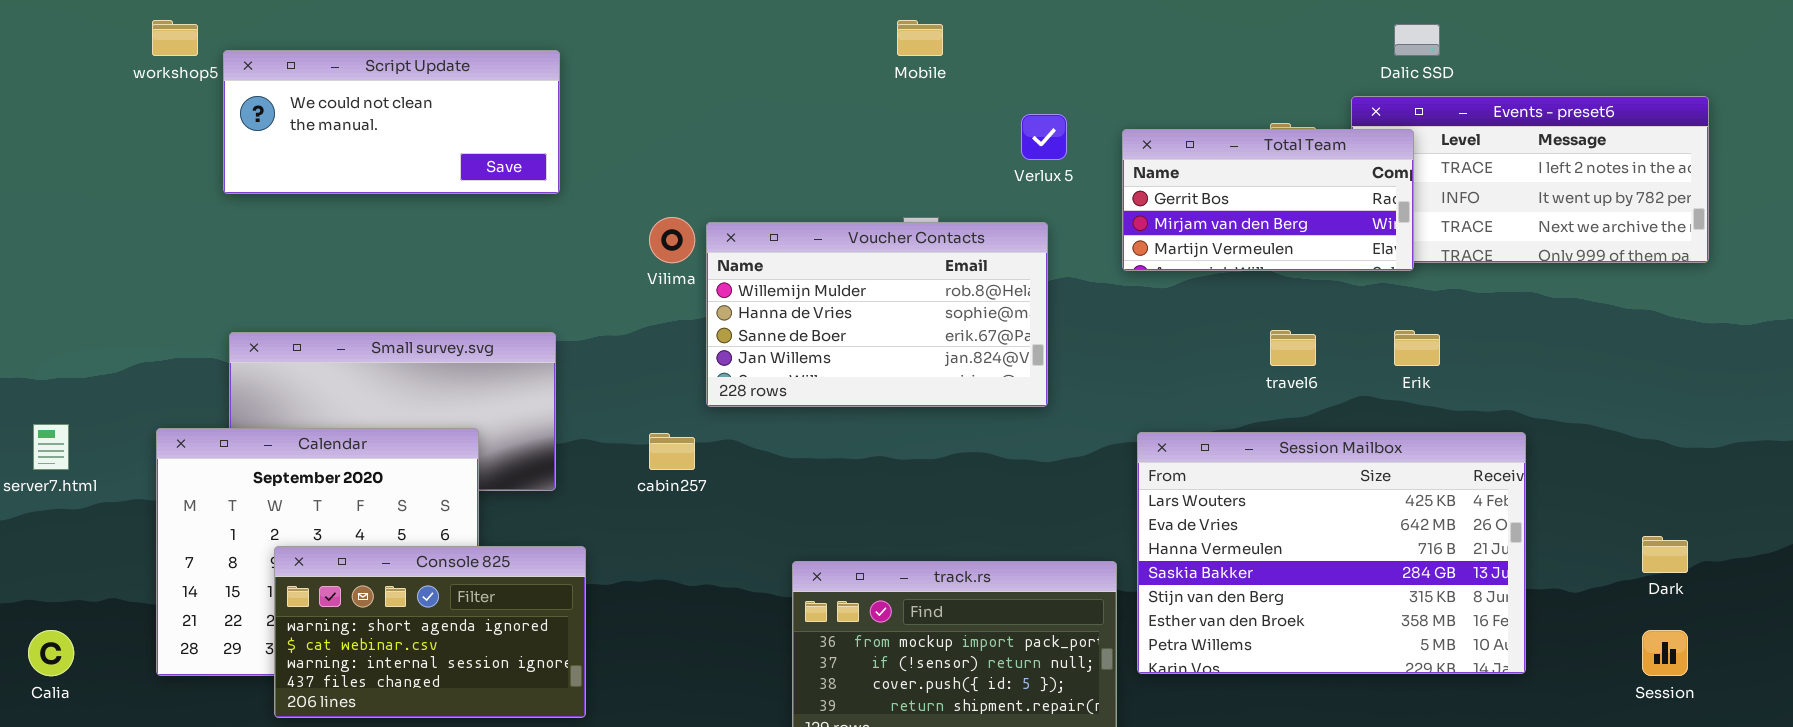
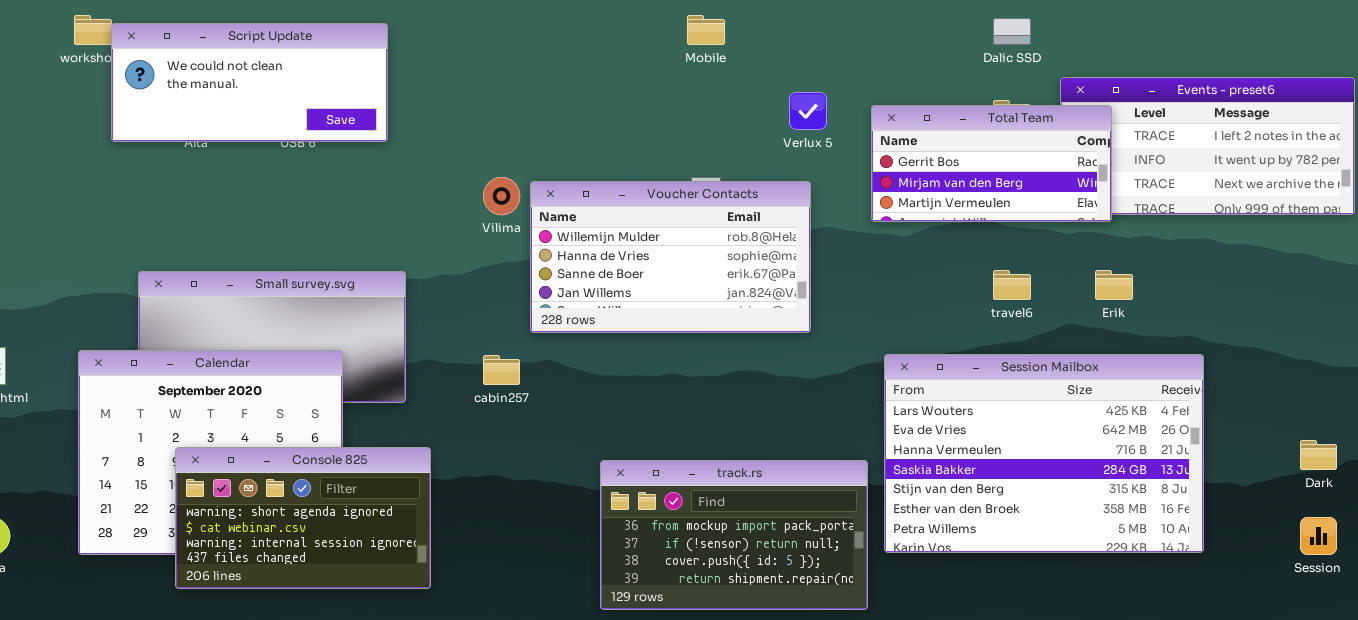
Dalic SSD: [1394,24,1440,56] -> [993,18,1031,45], moved
Script Update: [223,50,560,194] -> [111,23,388,142], moved

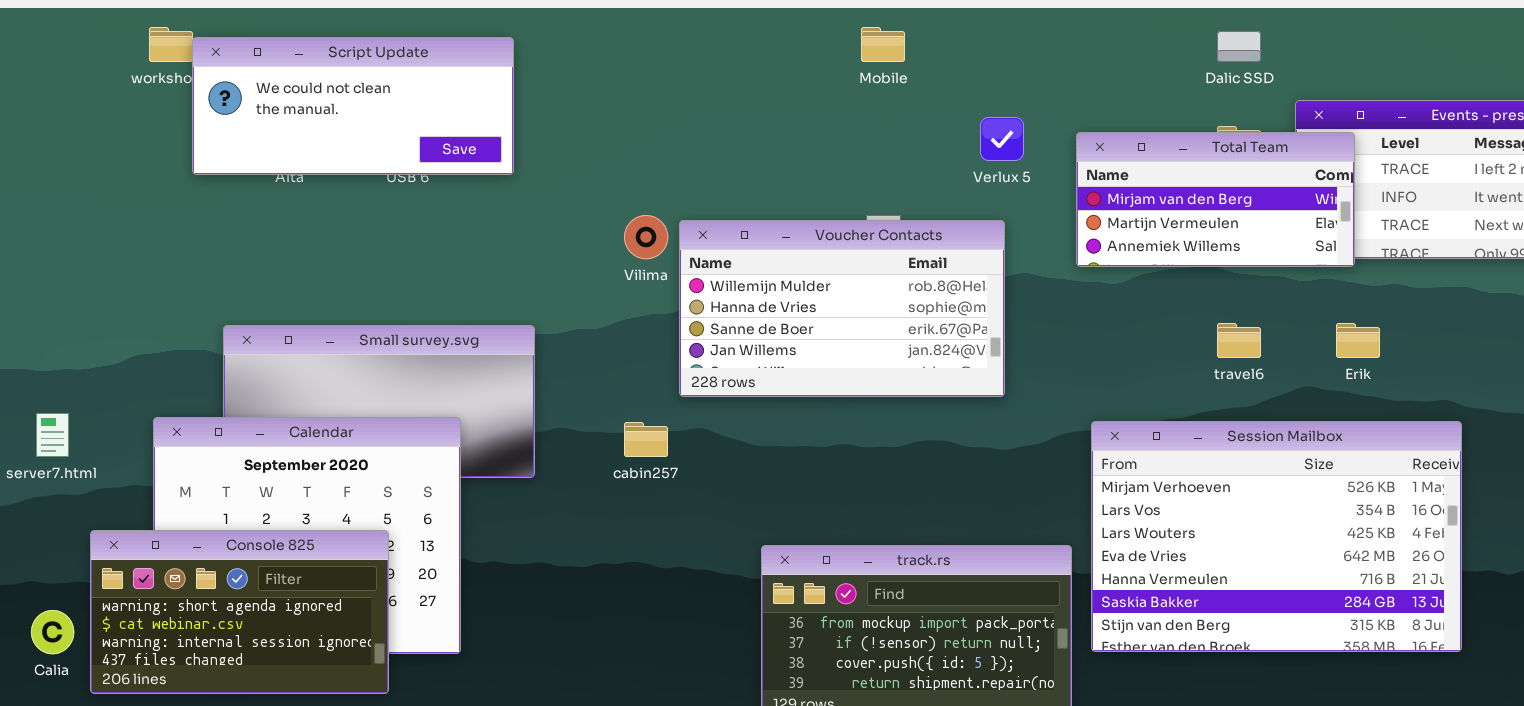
Total Team: [871,105,1112,222] -> [1076,132,1355,267], scrolled down 1 row
Session Mailbox: [884,354,1204,553] -> [1091,421,1462,652], scrolled up 2 rows
Console 825: [175,447,431,589] -> [90,530,389,694], moved

